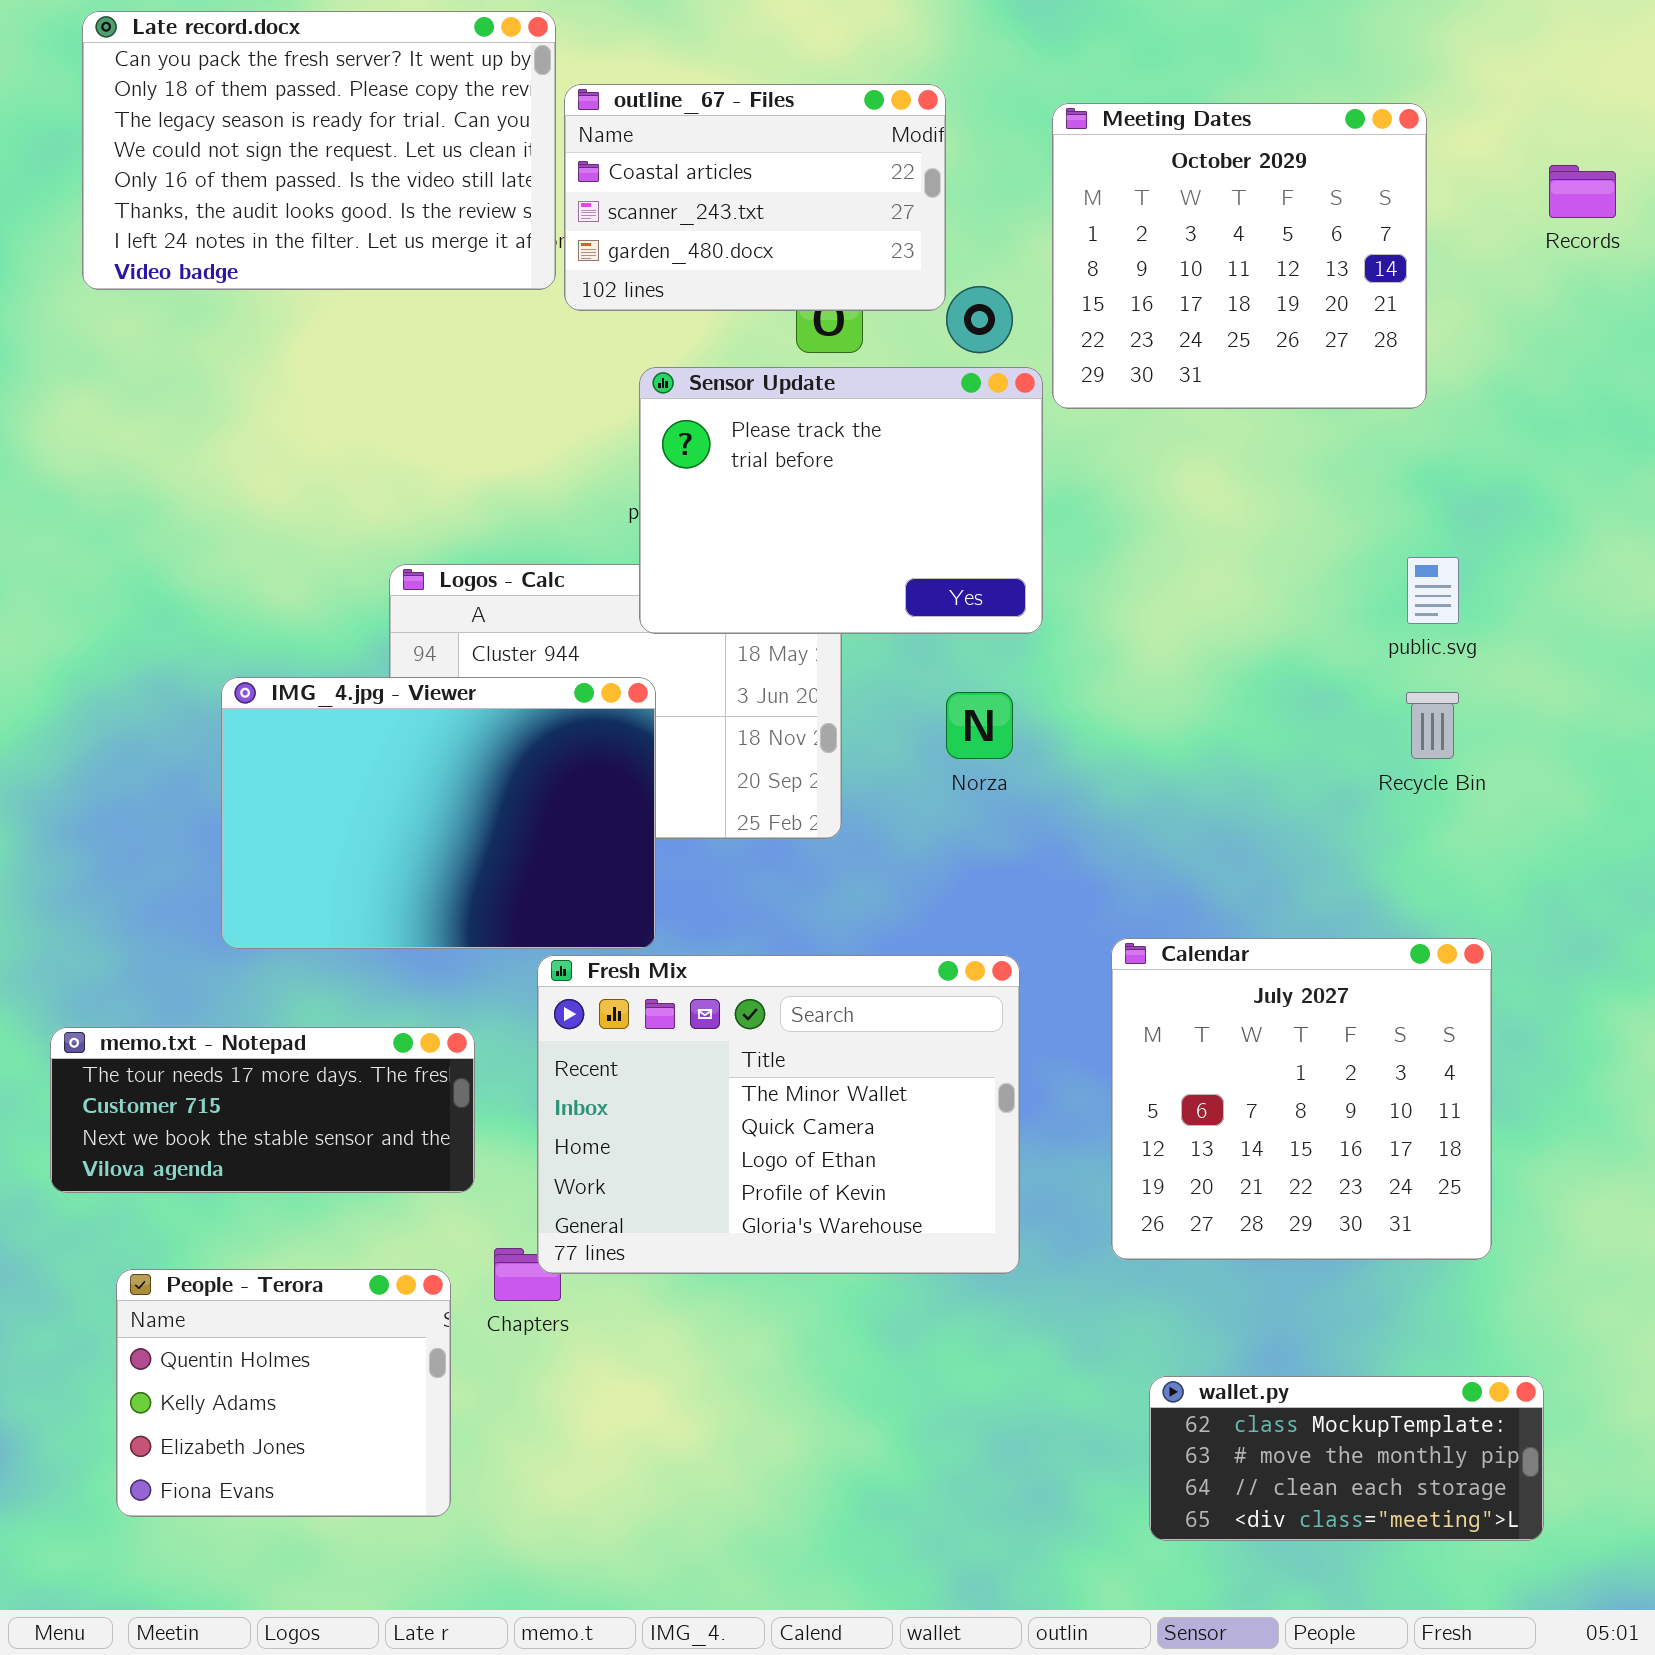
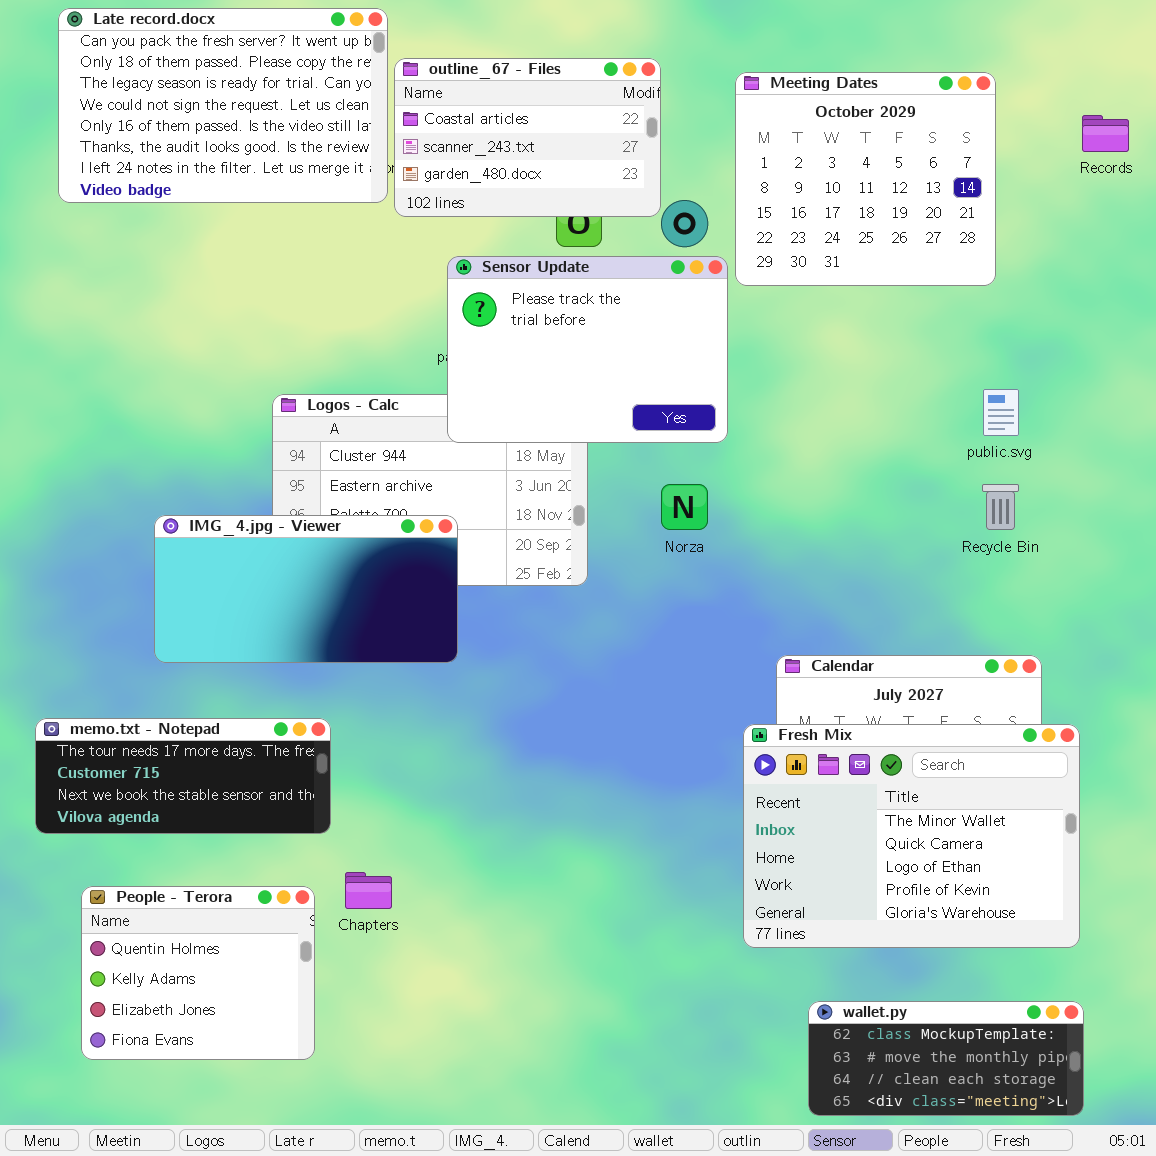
IMG_4.jpg - Viewer: [221,677,656,949] -> [154,515,458,663], resized
Fresh Mix: [537,955,1020,1274] -> [743,724,1080,948], moved
wallet.py: [1149,1376,1544,1541] -> [808,1001,1084,1116], moved

